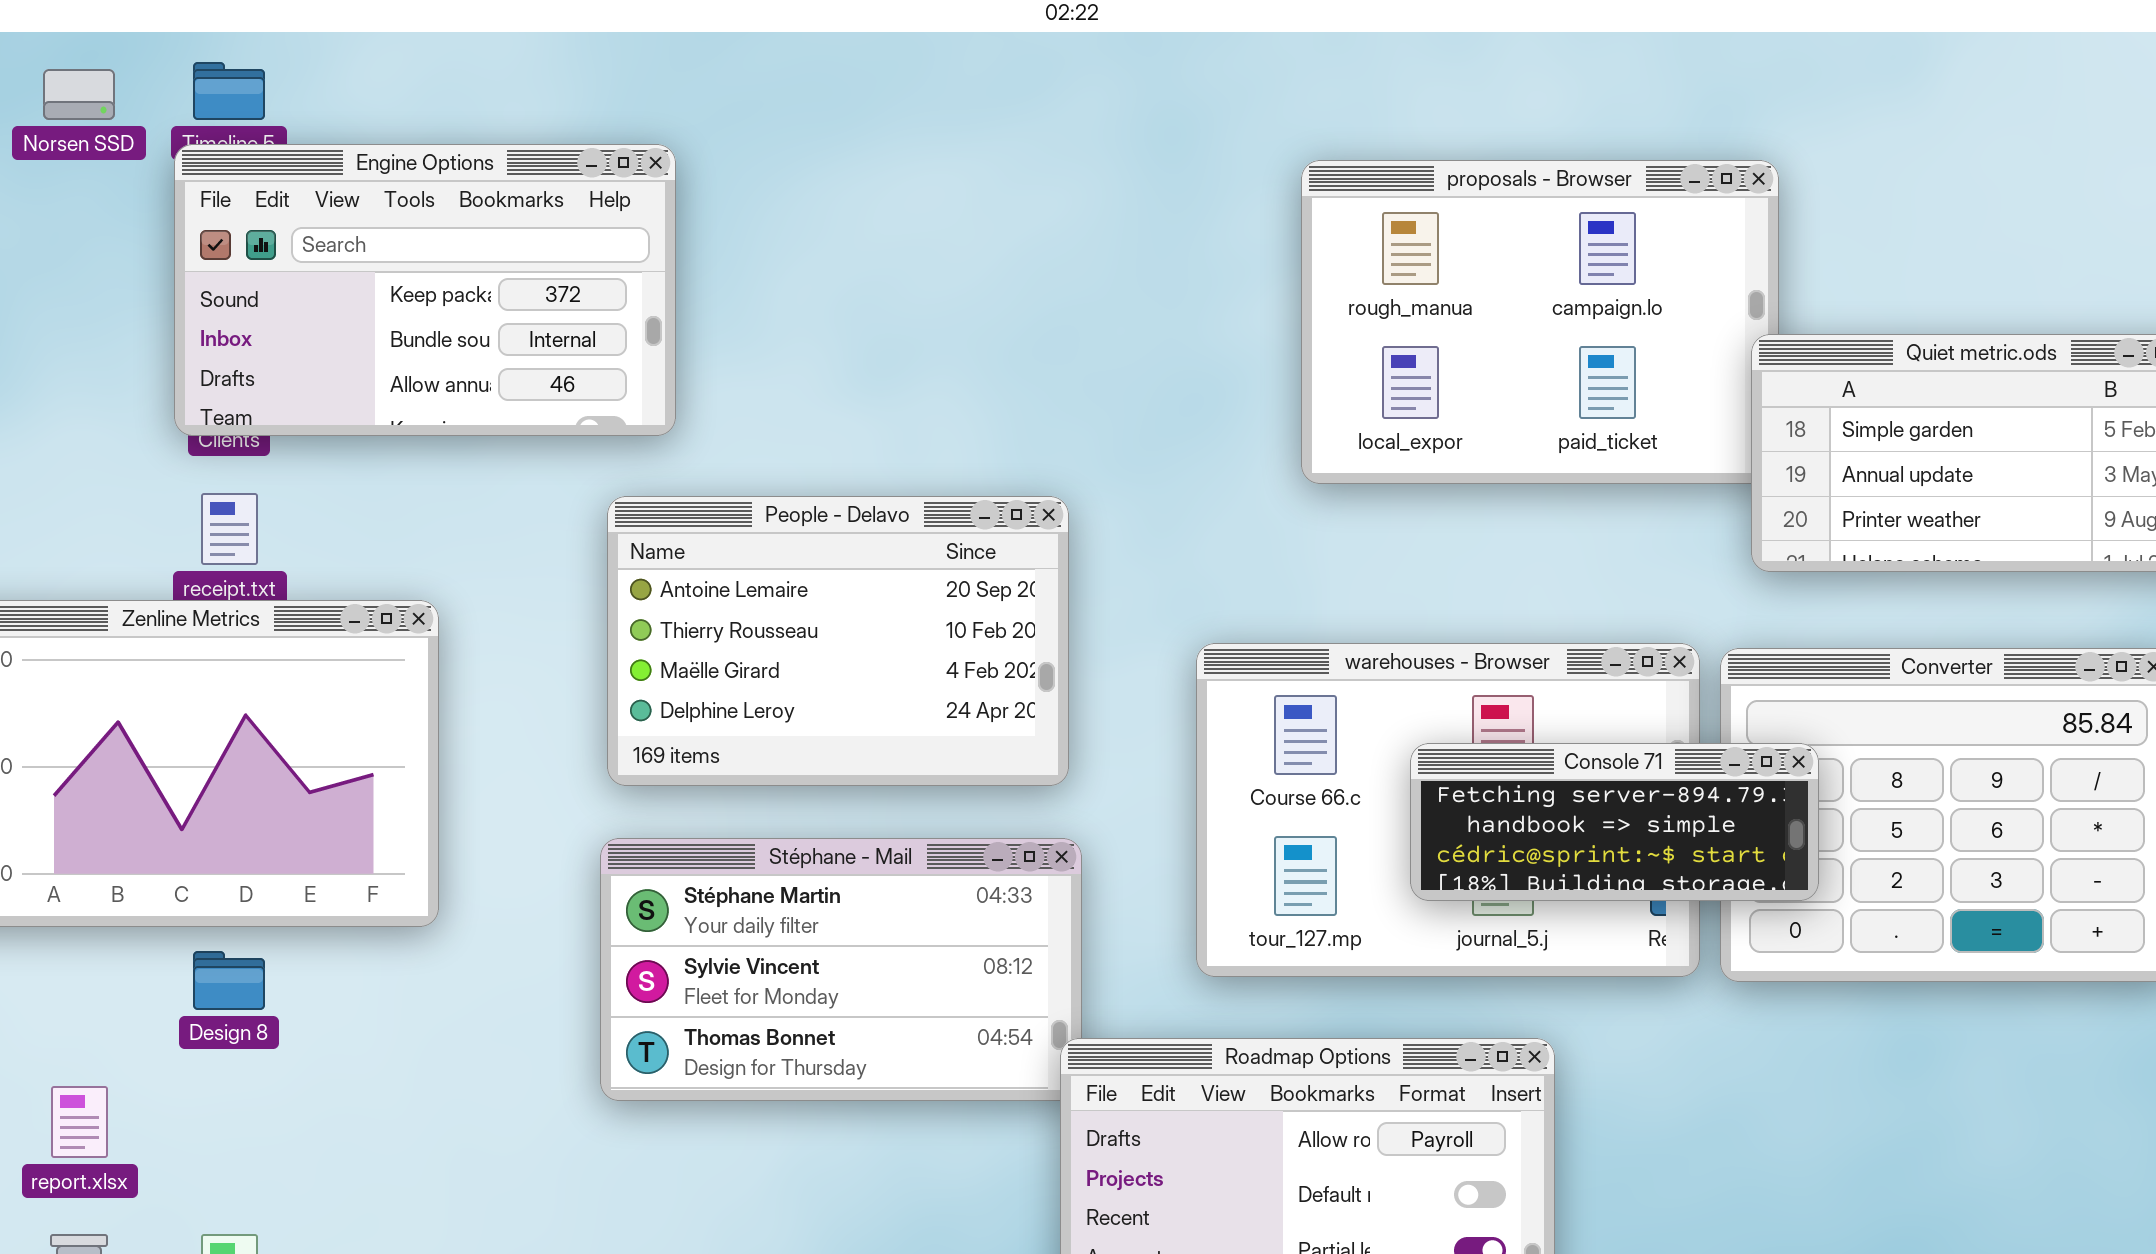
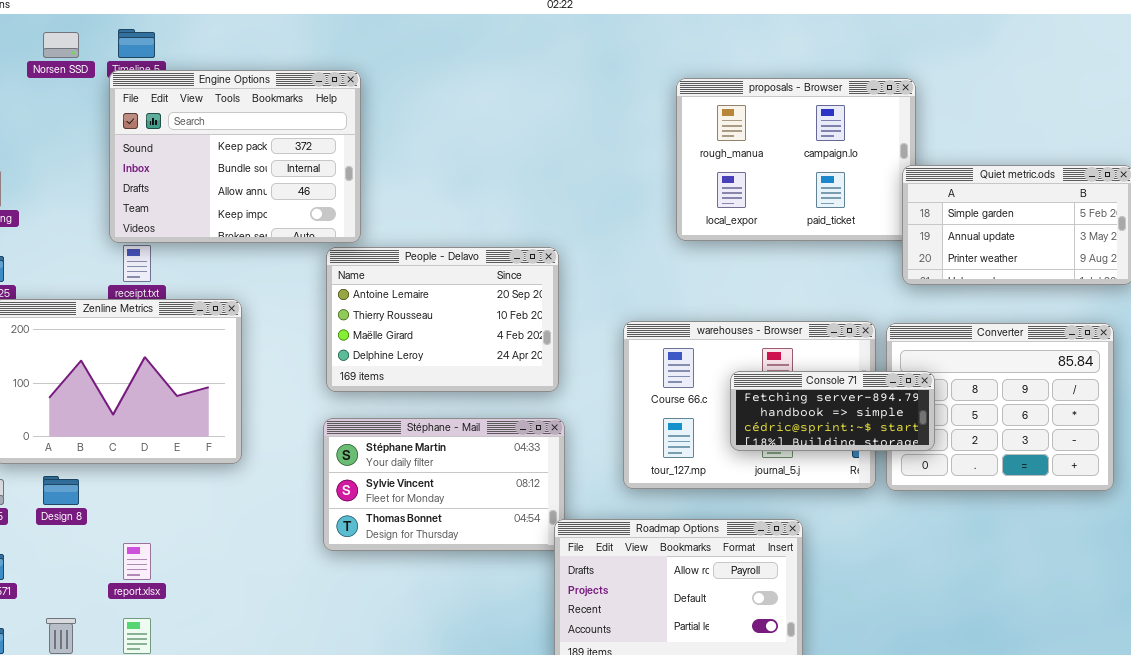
Engine Options: [174,144,676,436] -> [109,70,361,243], resized
Design 8: [193,951,265,1010] -> [43,476,79,505], moved
report.xlsx: [51,1086,108,1158] -> [123,543,151,580], moved

